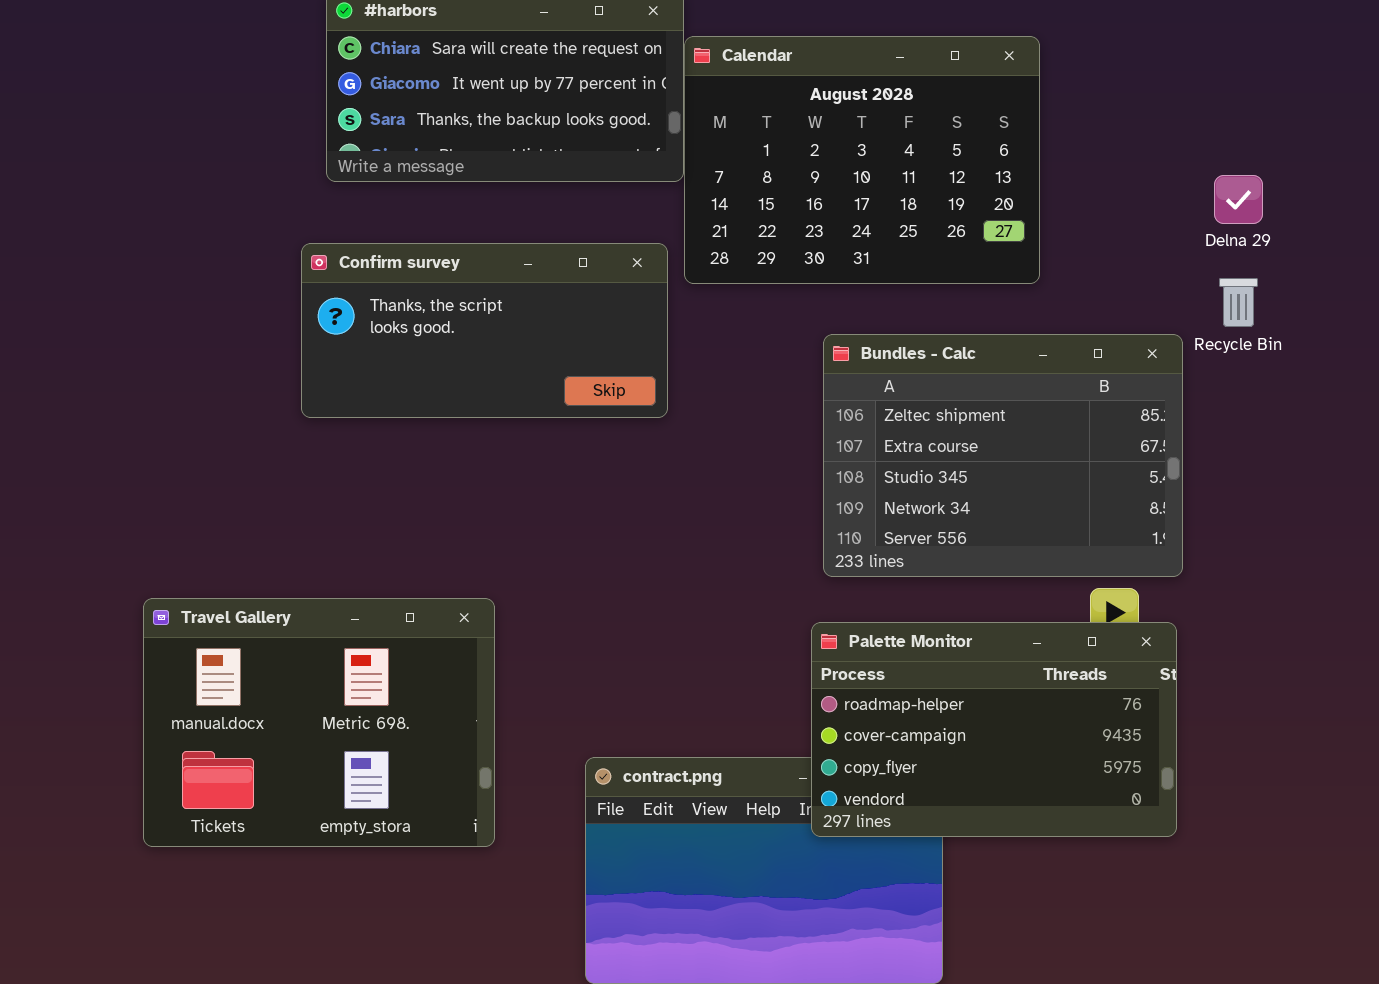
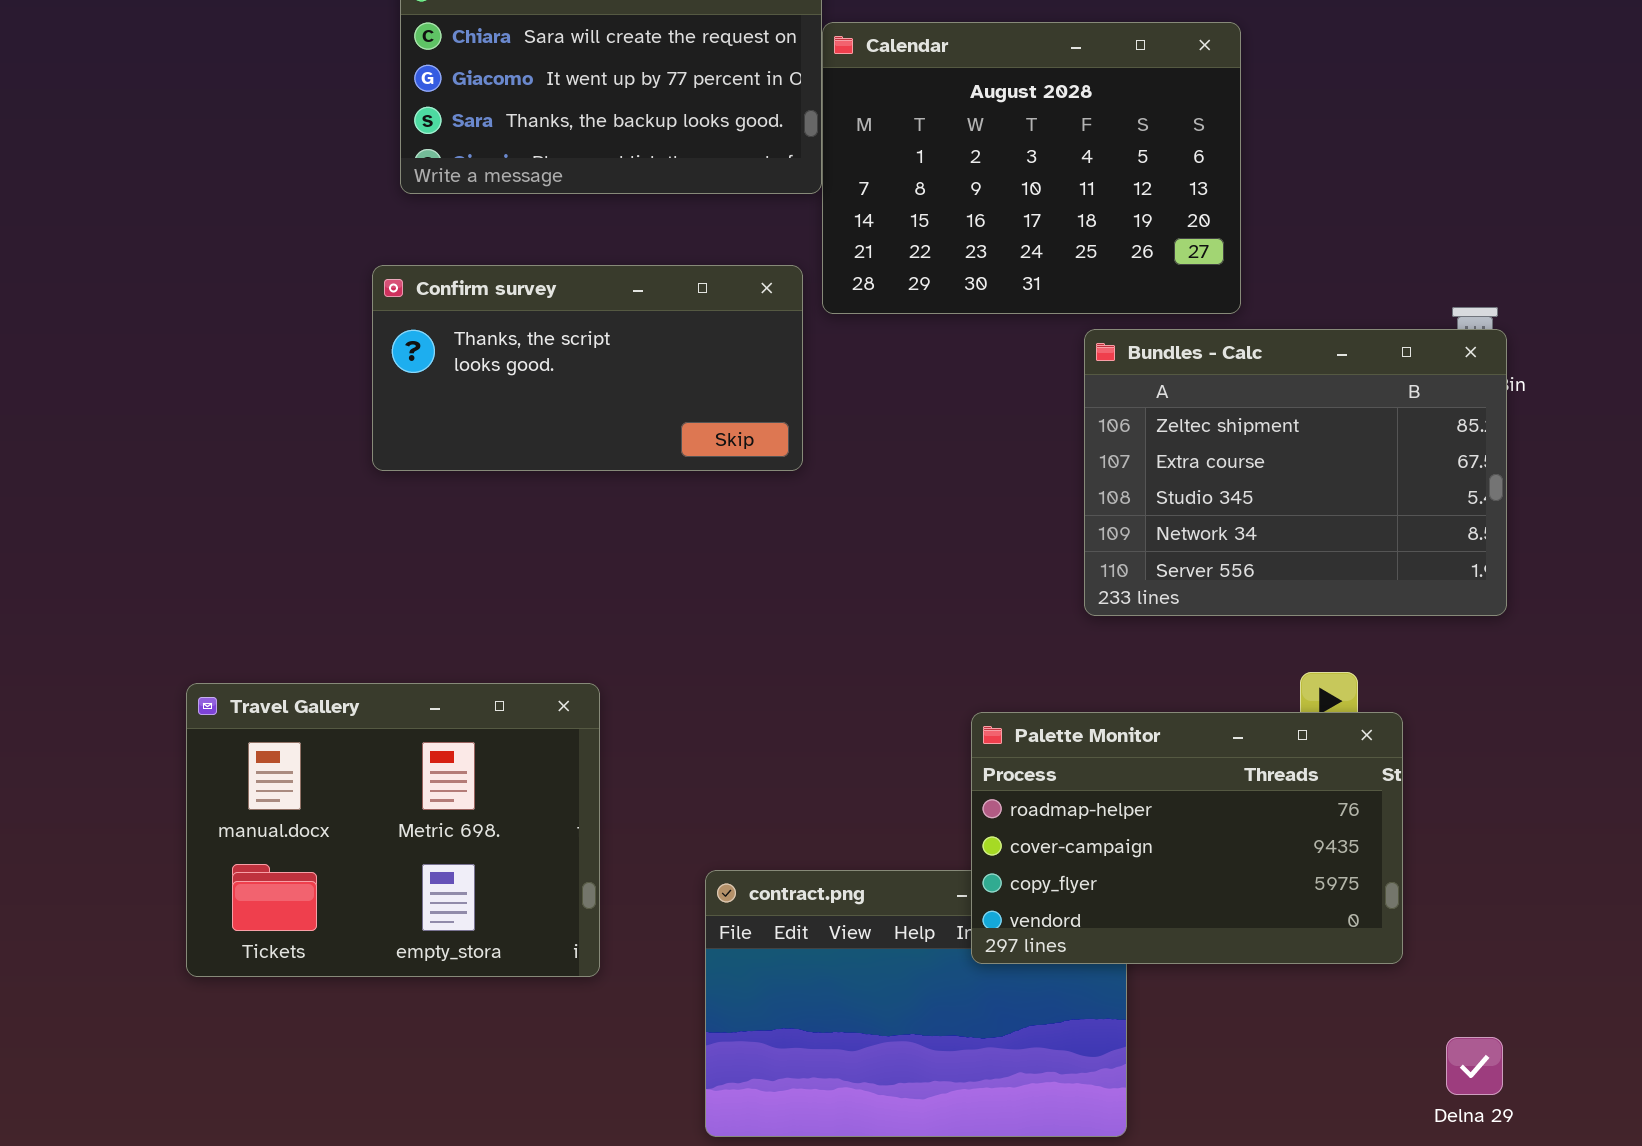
Delna 29: [1214,175,1263,224] -> [1446,1037,1503,1095], moved
Bundles - Calc: [823,334,1183,577] -> [1084,329,1507,616], moved

